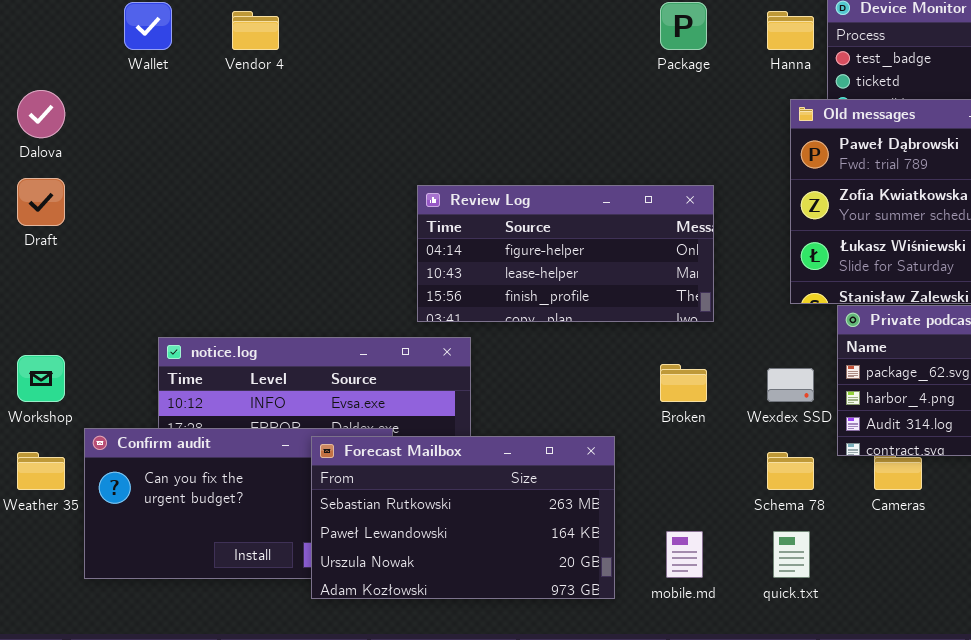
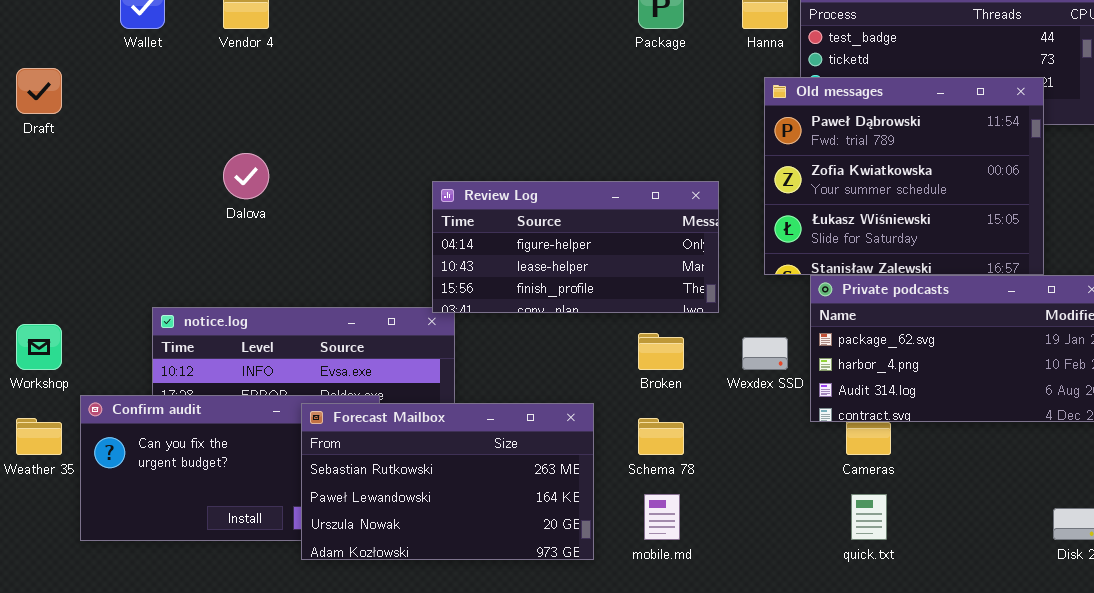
Dalova: [17,90,65,138] -> [223,153,269,199], moved
Draft: [17,178,65,226] -> [16,68,62,114], moved
Review Log: [417,185,714,322] -> [432,181,719,313], moved
Schema 78: [767,452,814,490] -> [638,418,684,455], moved
quick.txt: [773,531,810,578] -> [851,494,887,540], moved

